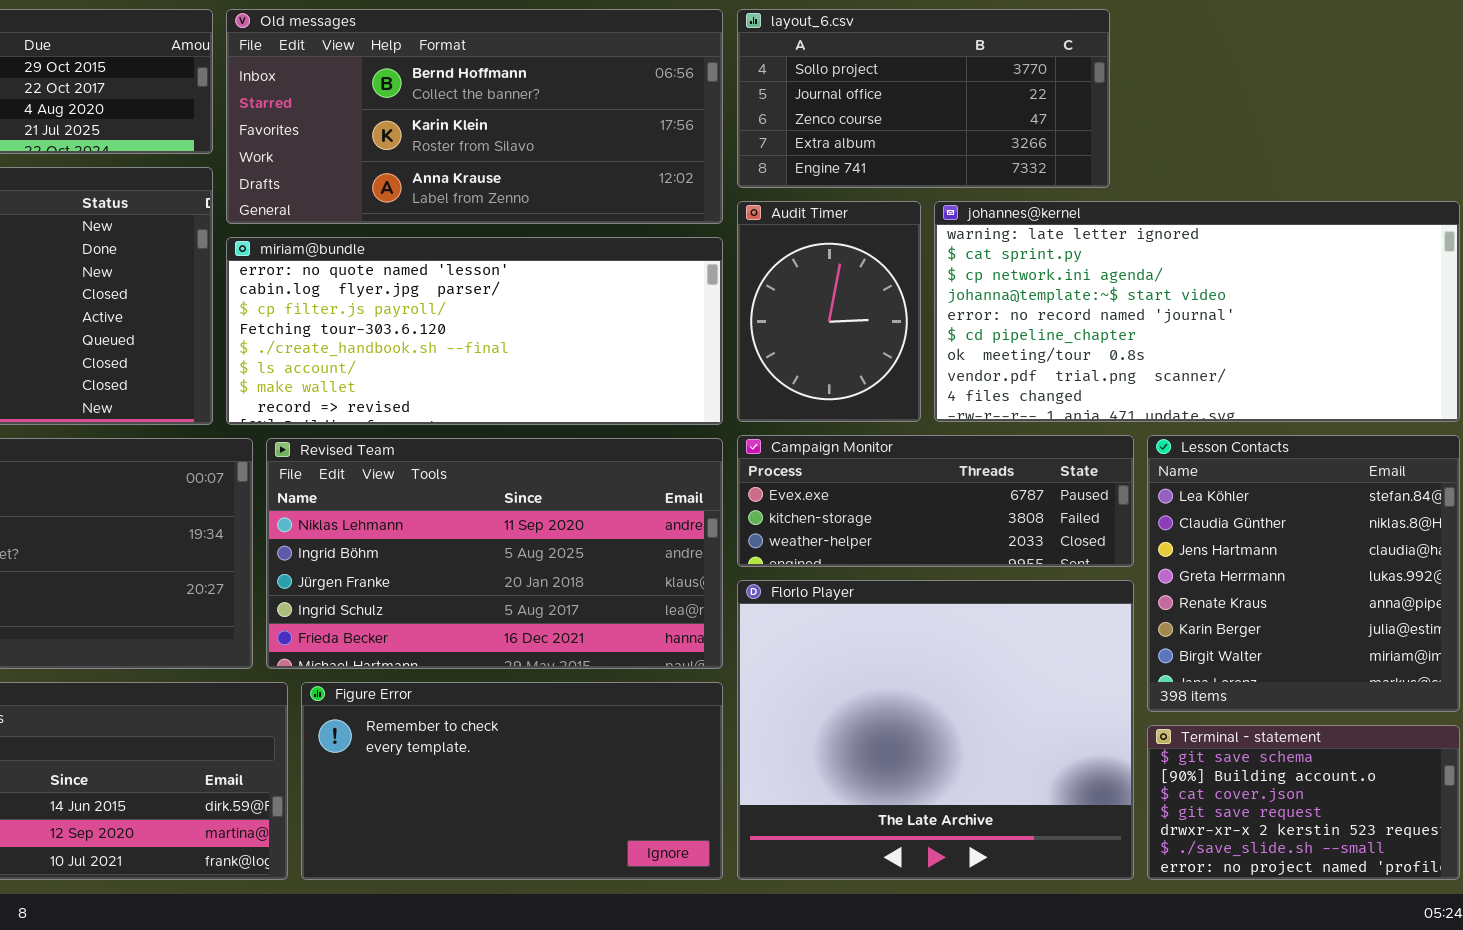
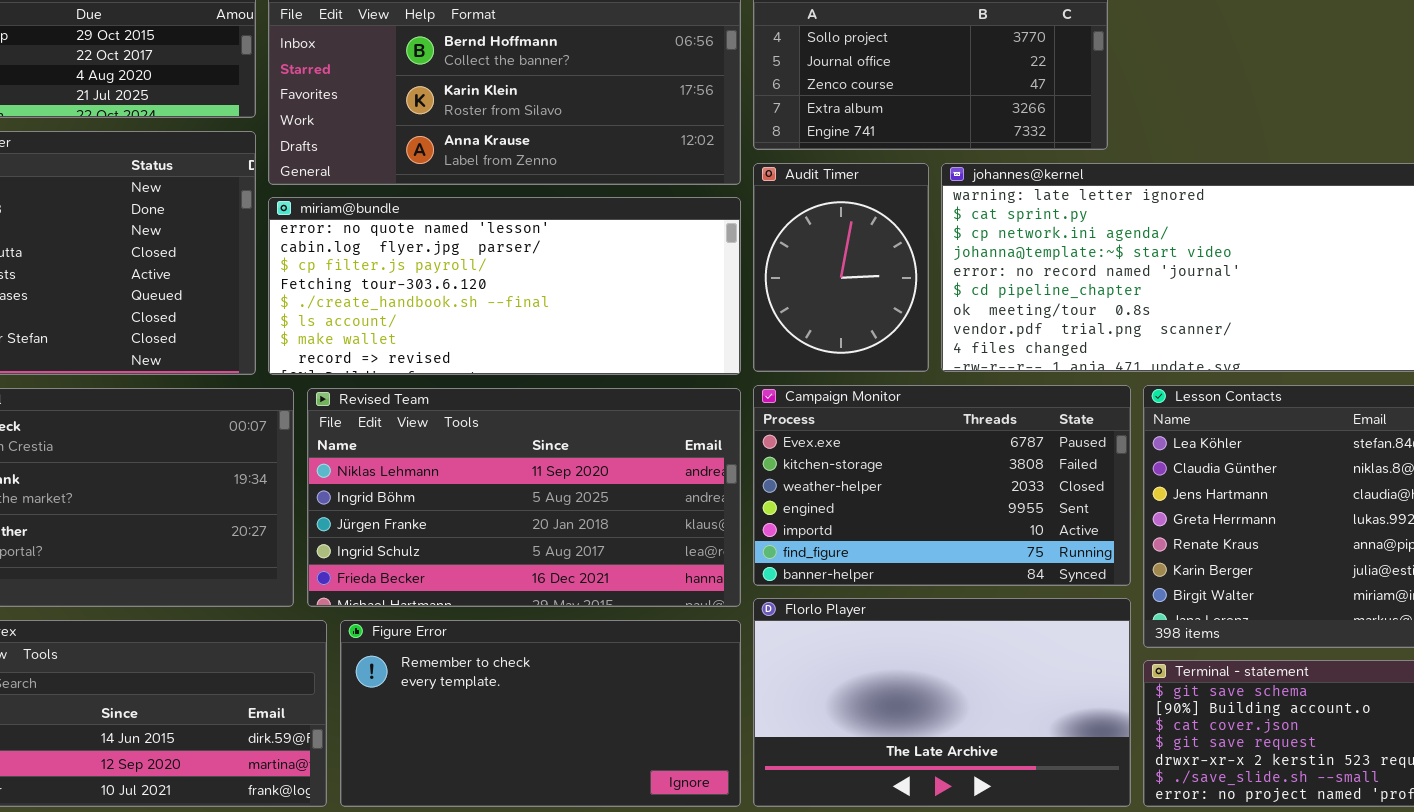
Campaign Monitor: [737,435,1134,567] -> [753,385,1131,586], resized
Florlo Player: [737,580,1134,880] -> [753,598,1131,807], resized

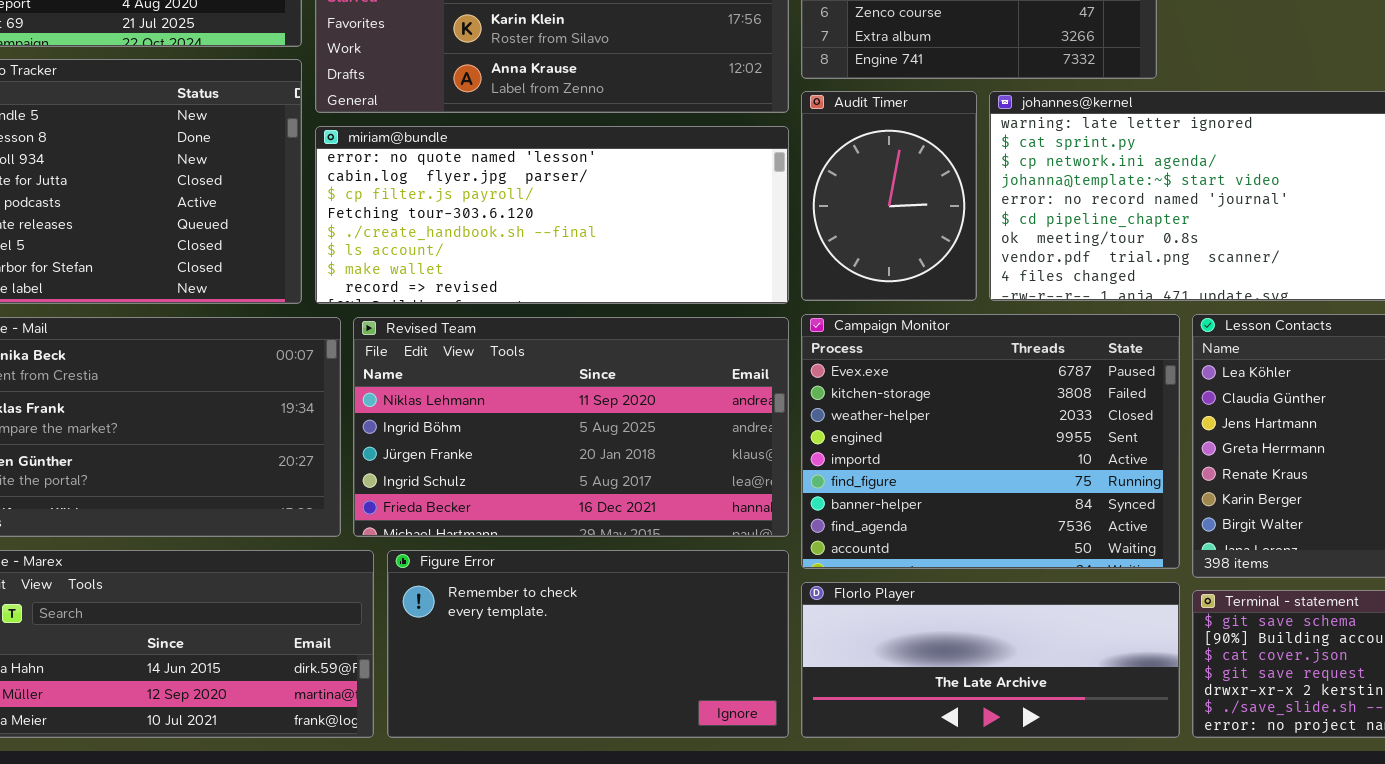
Campaign Monitor: [753,385,1131,586] -> [801,314,1180,569], resized
Florlo Player: [753,598,1131,807] -> [801,582,1180,738], resized

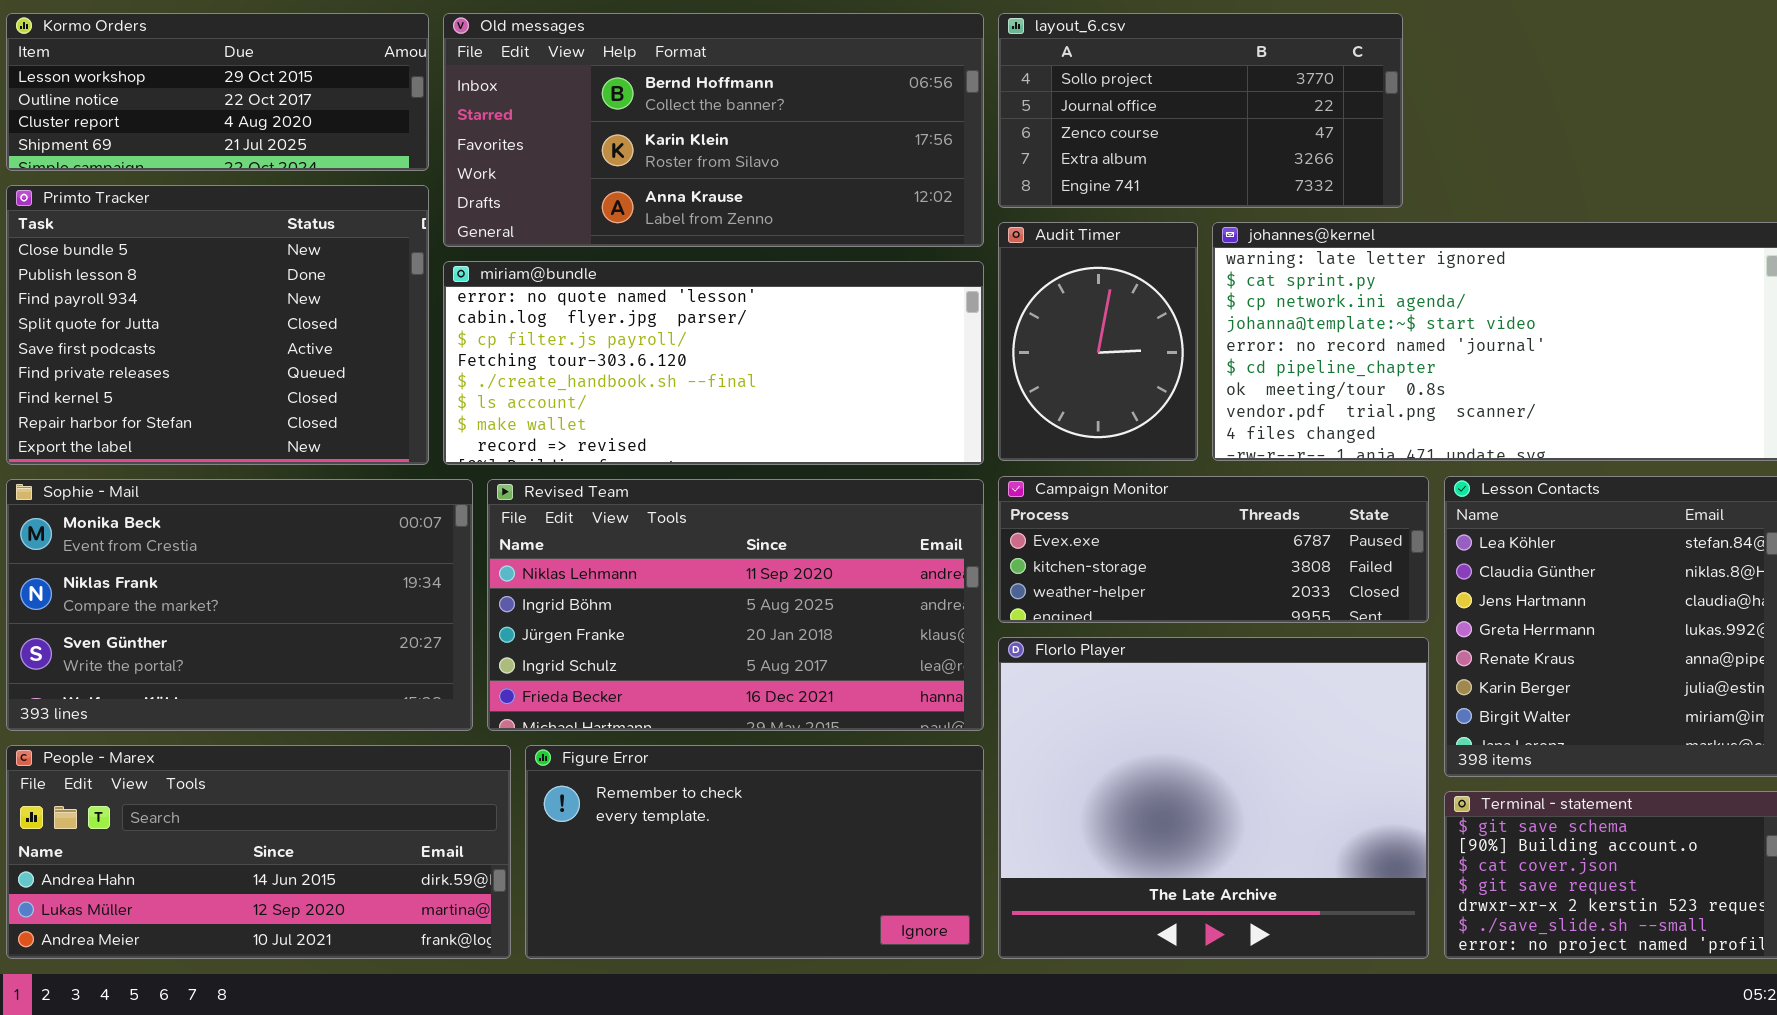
Campaign Monitor: [801,314,1180,569] -> [998,476,1429,623], resized
Florlo Player: [801,582,1180,738] -> [998,637,1429,959], resized

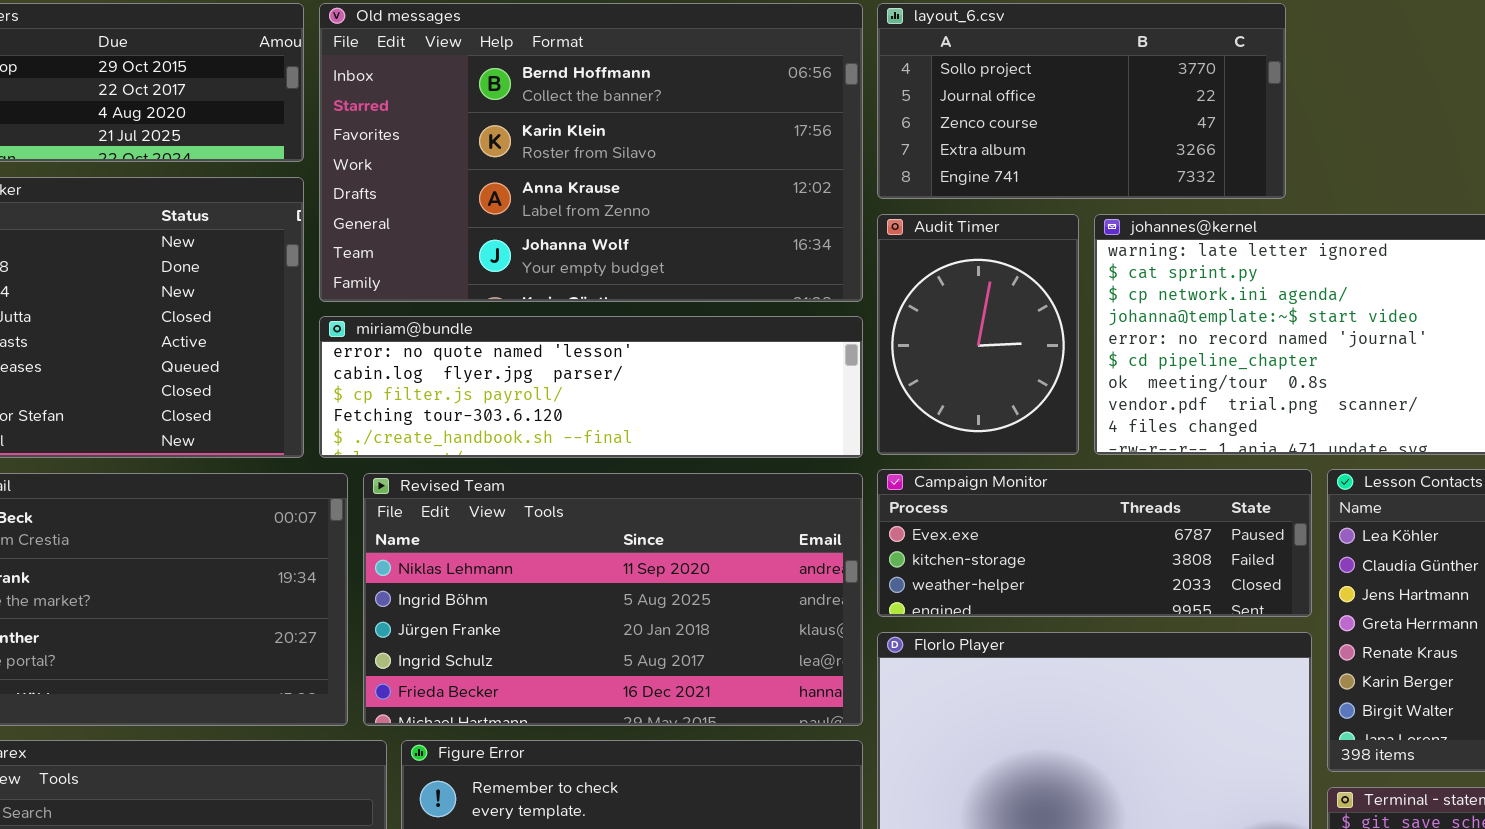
Old messages: [443,13,984,247] -> [319,3,863,302], resized
miriam@bundle: [443,261,984,465] -> [319,316,863,458], resized

